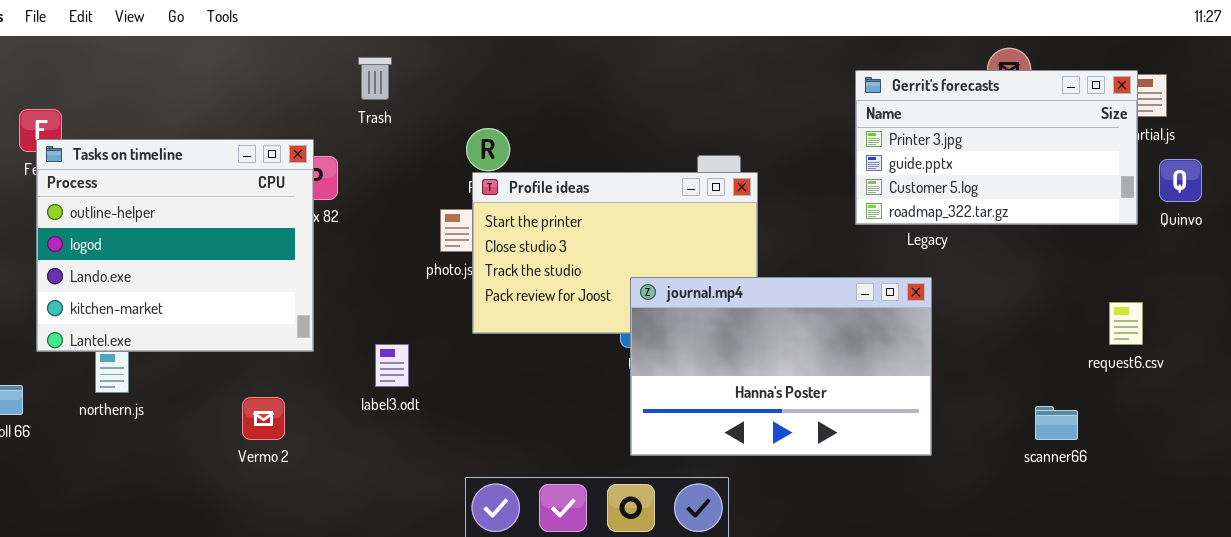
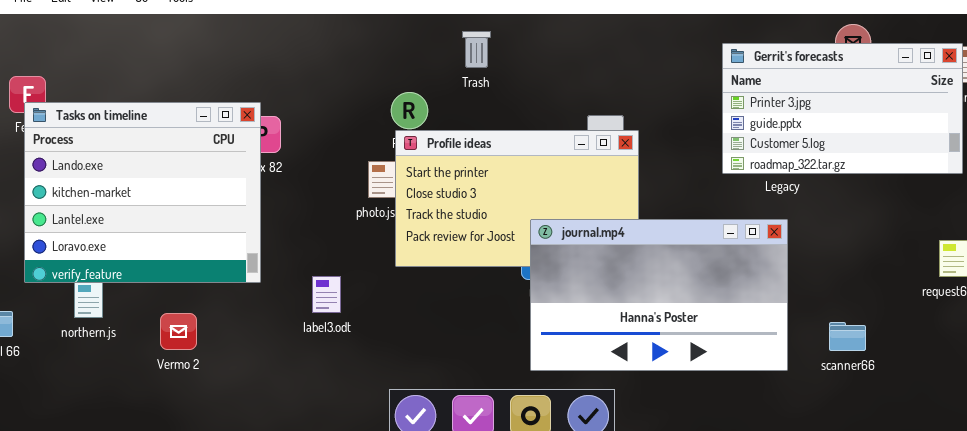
Trash: [358,57,392,100] -> [462,31,491,68], moved
Tasks on timeline: [36,139,314,352] -> [24,102,261,283], scrolled down 2 rows
Vermo 2: [242,397,285,440] -> [160,313,197,350], moved
scanner66: [1035,406,1078,440] -> [829,322,866,351], moved

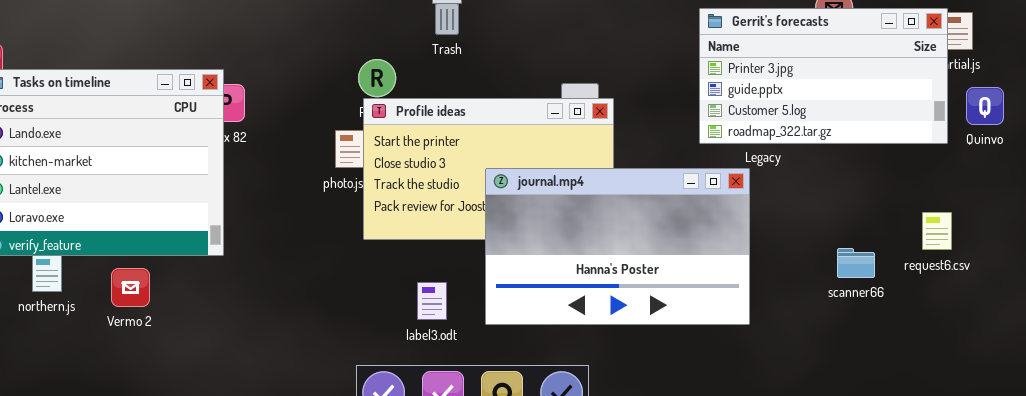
journal.mp4: [530,219,788,371] -> [485,168,750,325], moved
label3.odt: [312,276,341,313] -> [417,282,447,320], moved
Vermo 2: [160,313,197,350] -> [111,268,150,307], moved
scanner66: [829,322,866,351] -> [837,248,875,278], moved

